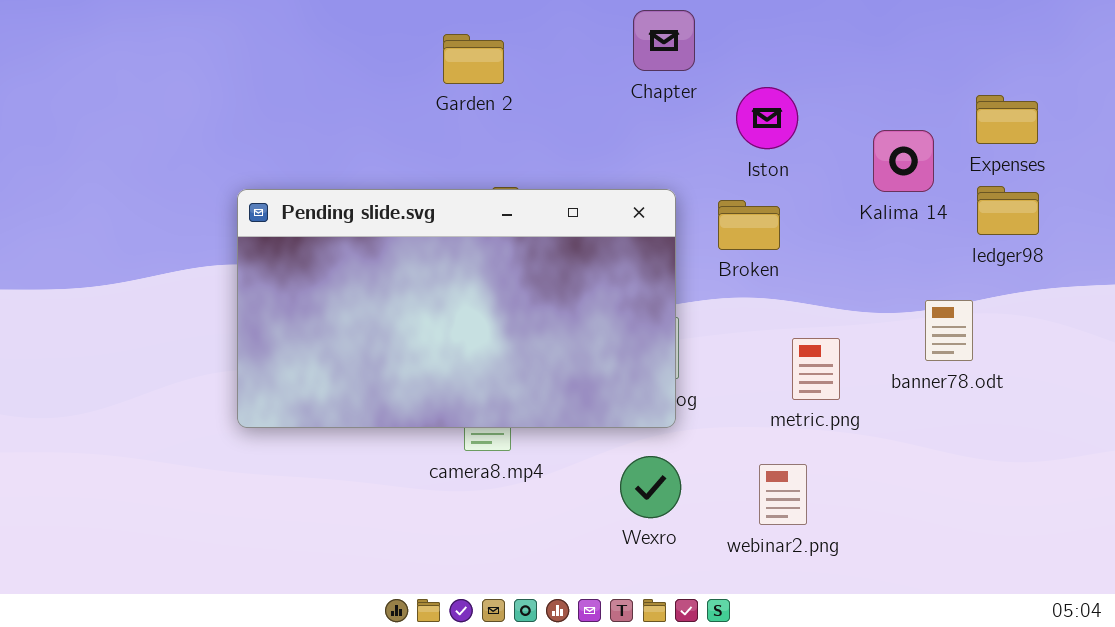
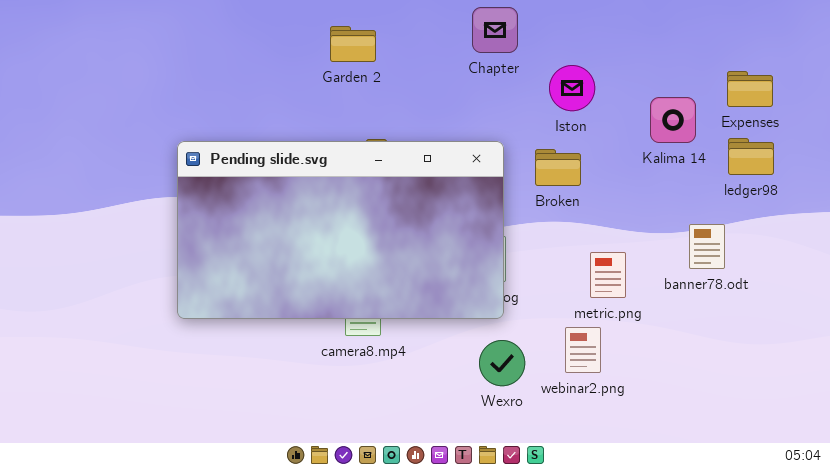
Wexro: [620,456,681,518] -> [479,340,525,386], moved
webinar2.png: [759,464,807,525] -> [565,327,601,373], moved

